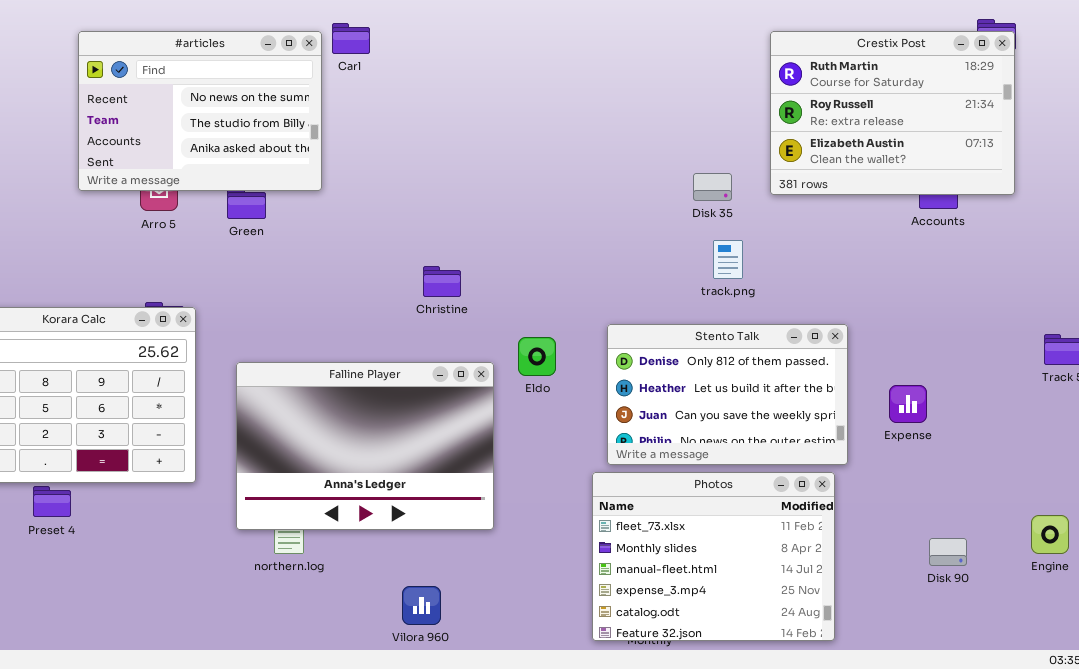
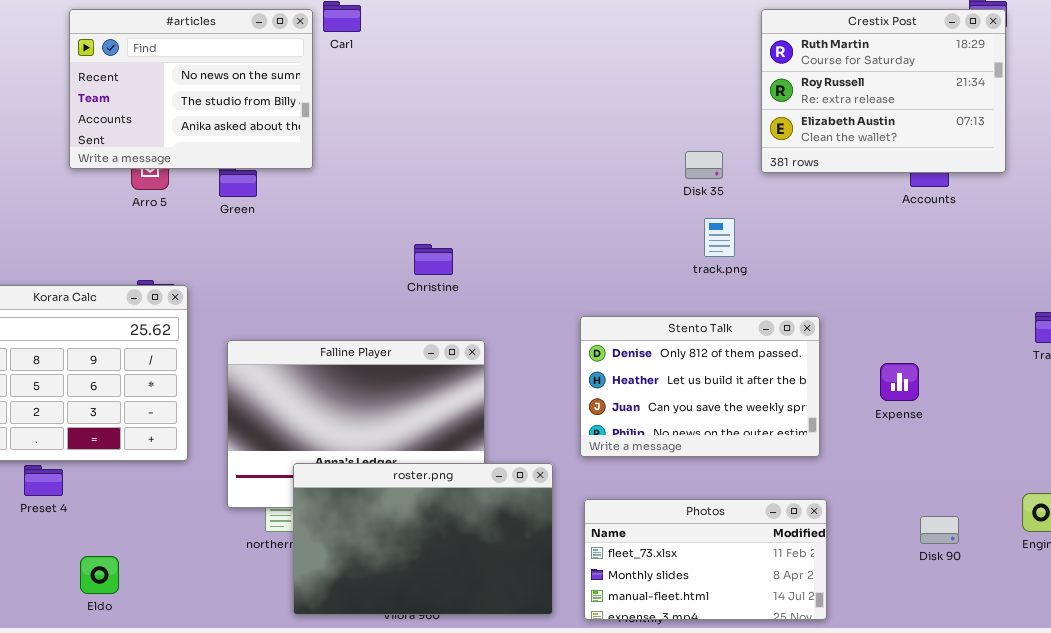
Stento Talk: [607,324,848,465] -> [580,316,820,457], moved
Eldo: [518,337,556,376] -> [80,556,119,594], moved
Photos: [592,472,835,641] -> [584,499,827,620], resized
roster.png: none -> [293,463,553,615], opened

